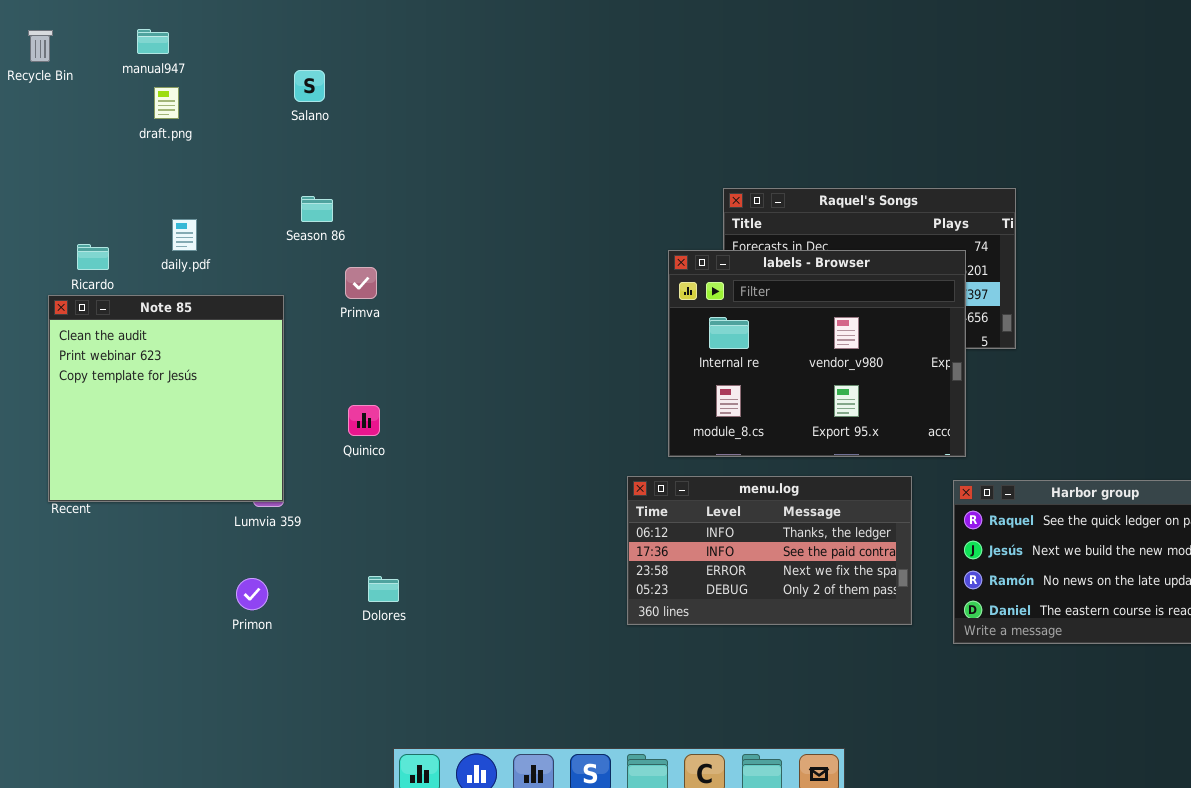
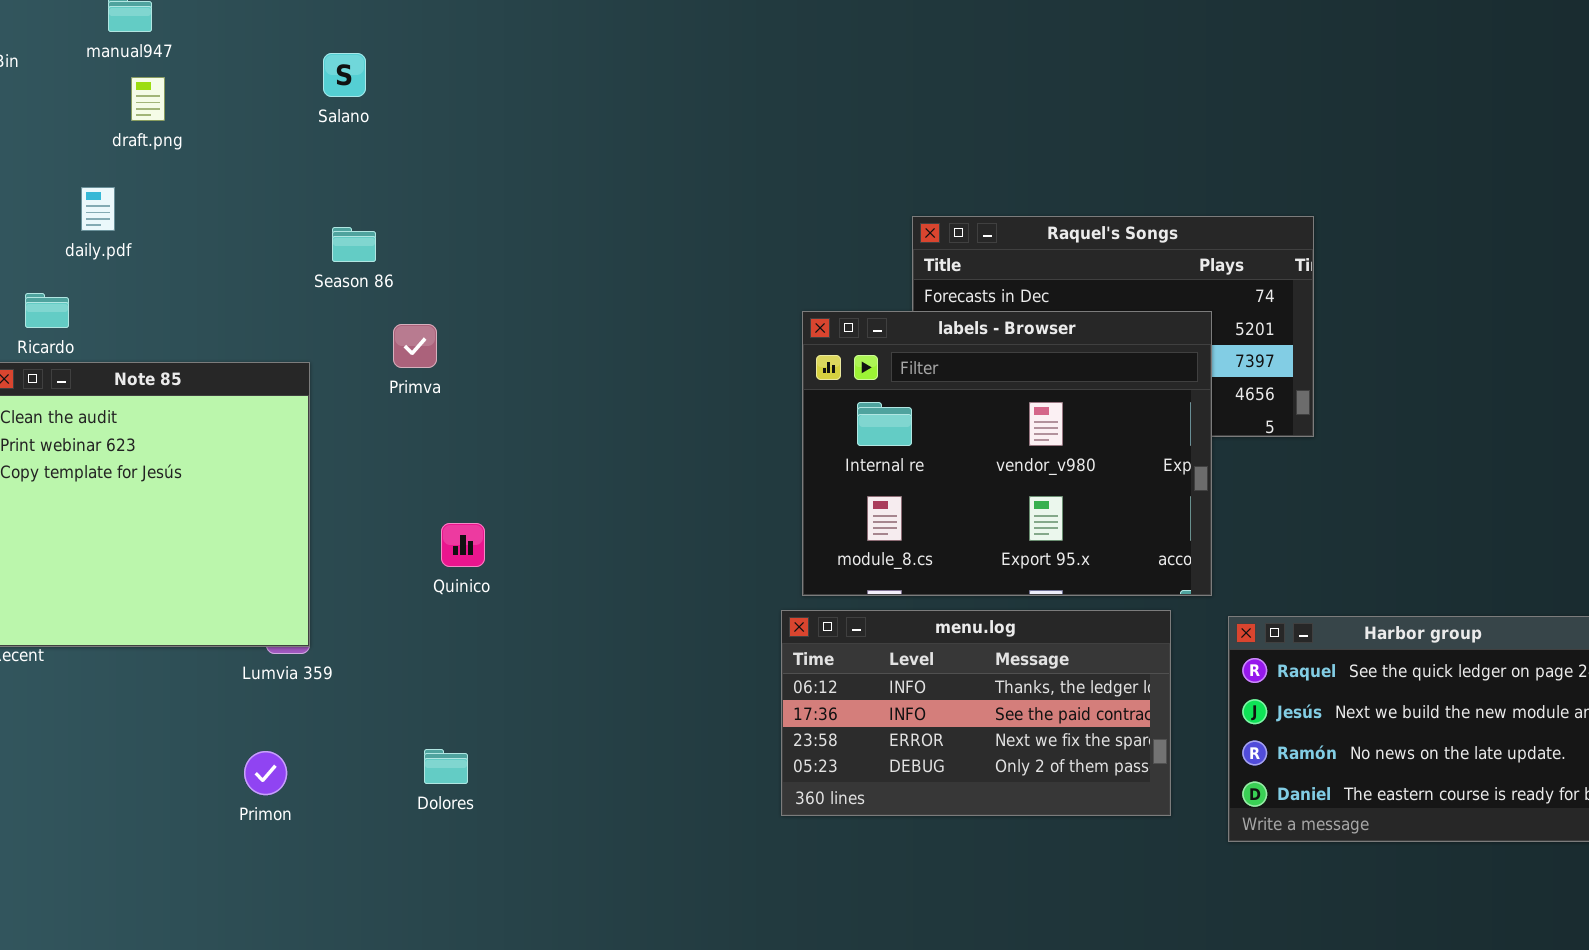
daily.pdf: [172,219,197,251] -> [81,187,115,231], moved
labels - Browser: [668,250,966,457] -> [802,311,1212,596], moved
Quinico: [348,405,380,436] -> [441,523,485,567], moved

